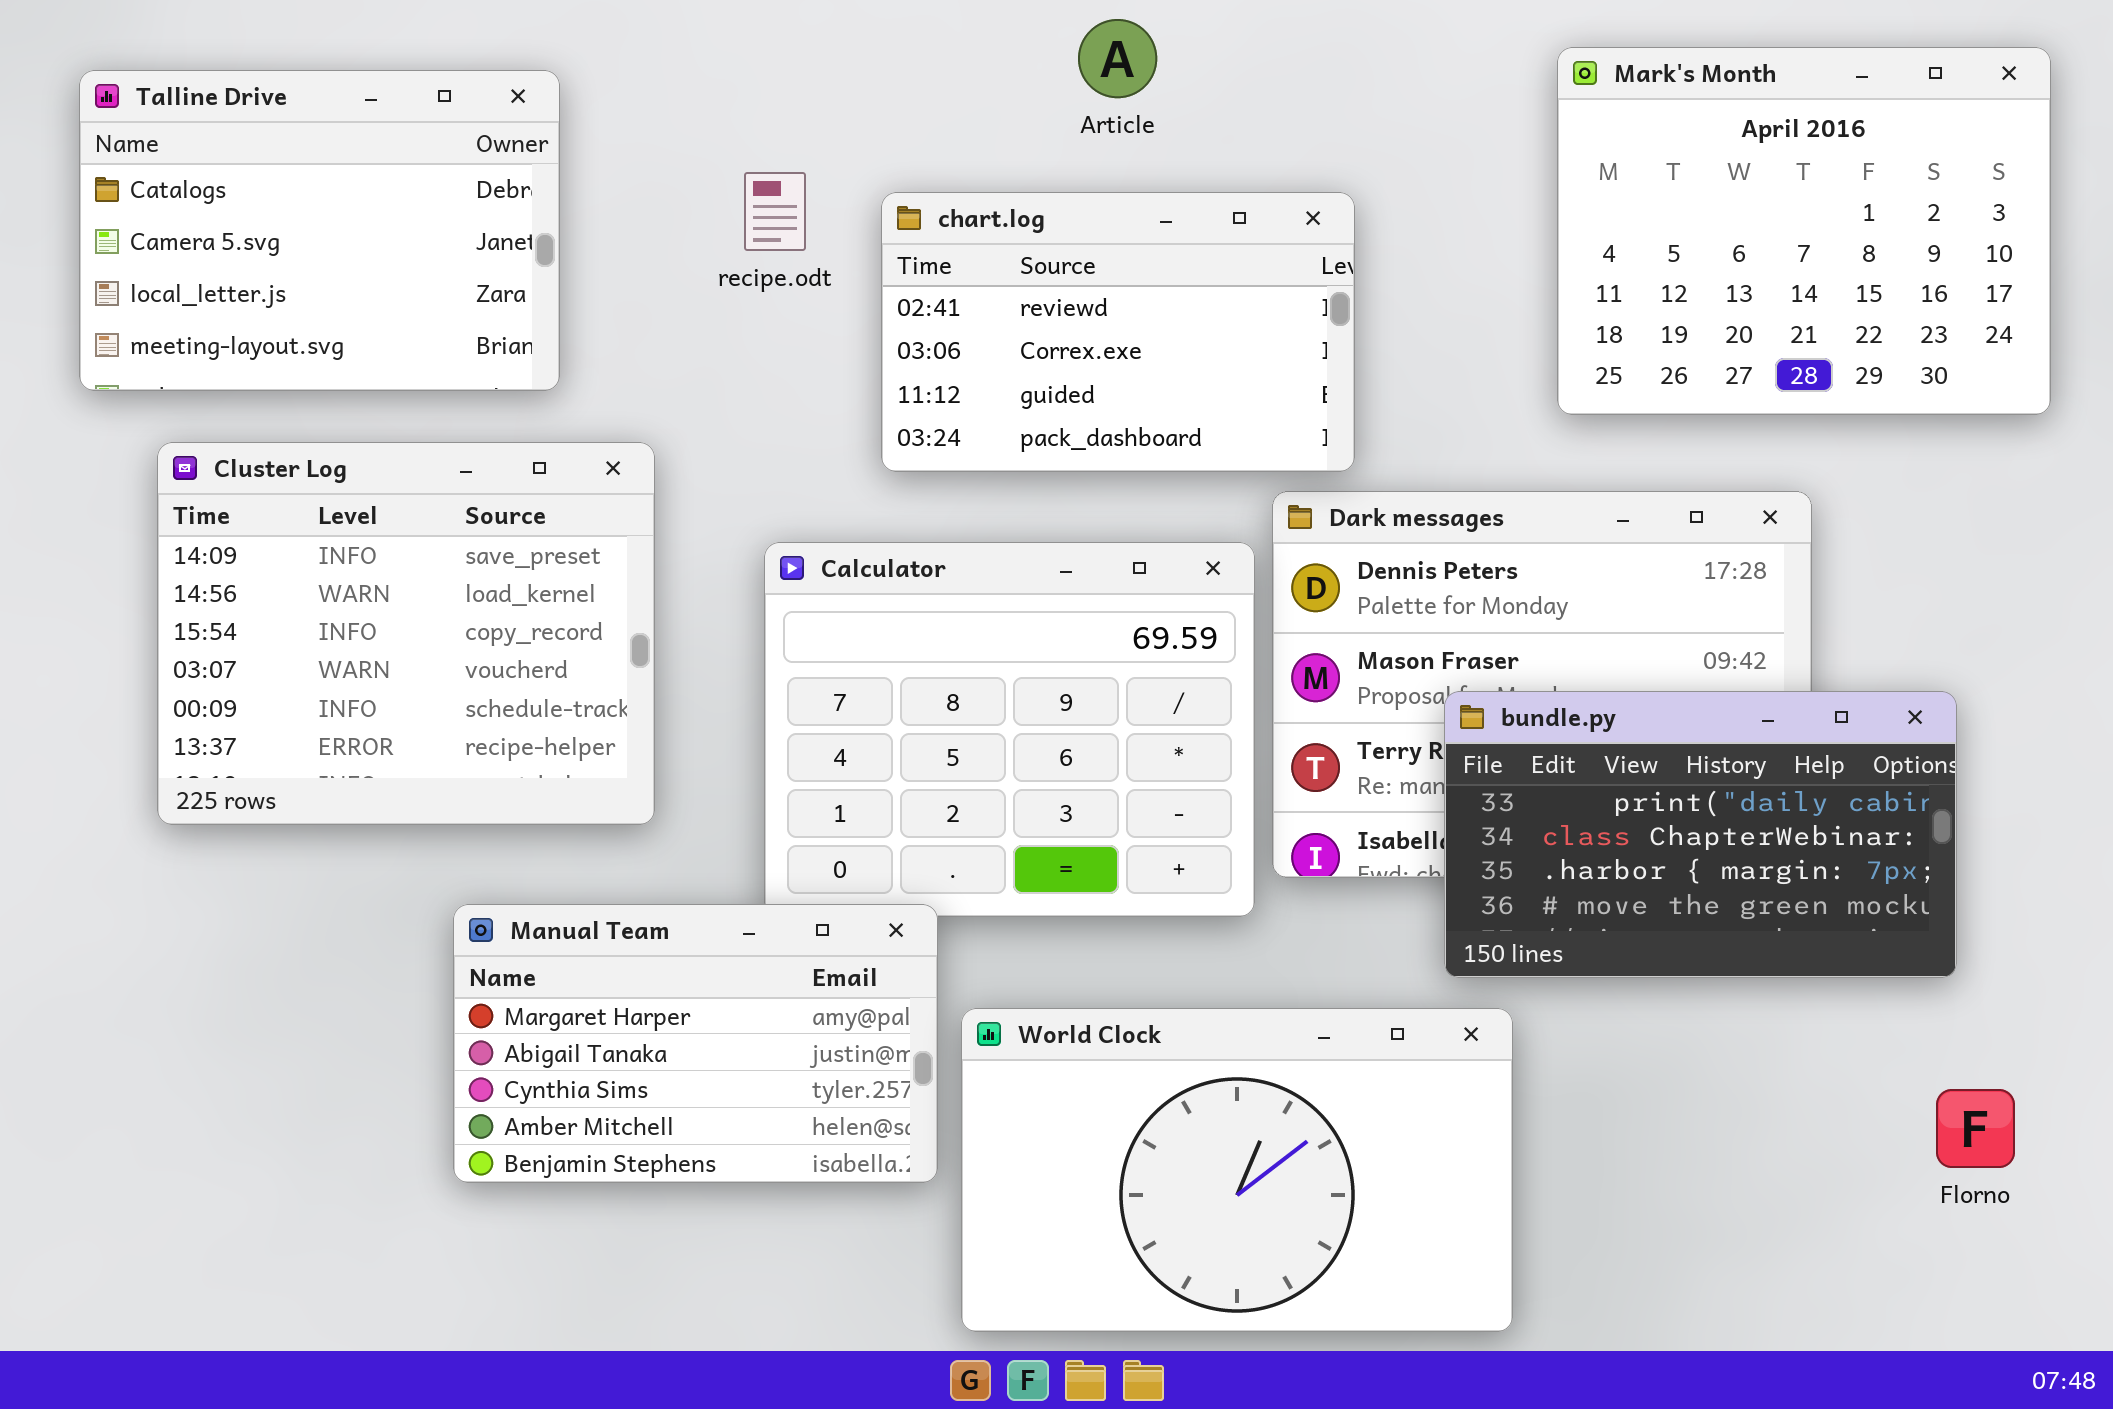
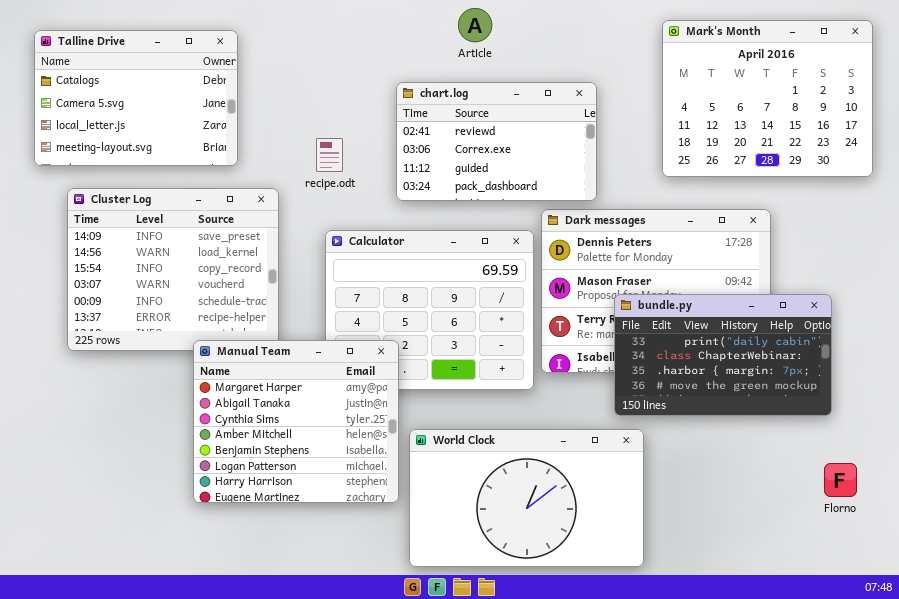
recipe.odt: [744,172,806,251] -> [316,138,343,172], moved
chart.log: [881,192,1355,472] -> [396,82,597,201], moved
Manual Team: [453,904,938,1183] -> [193,340,399,503], resized

